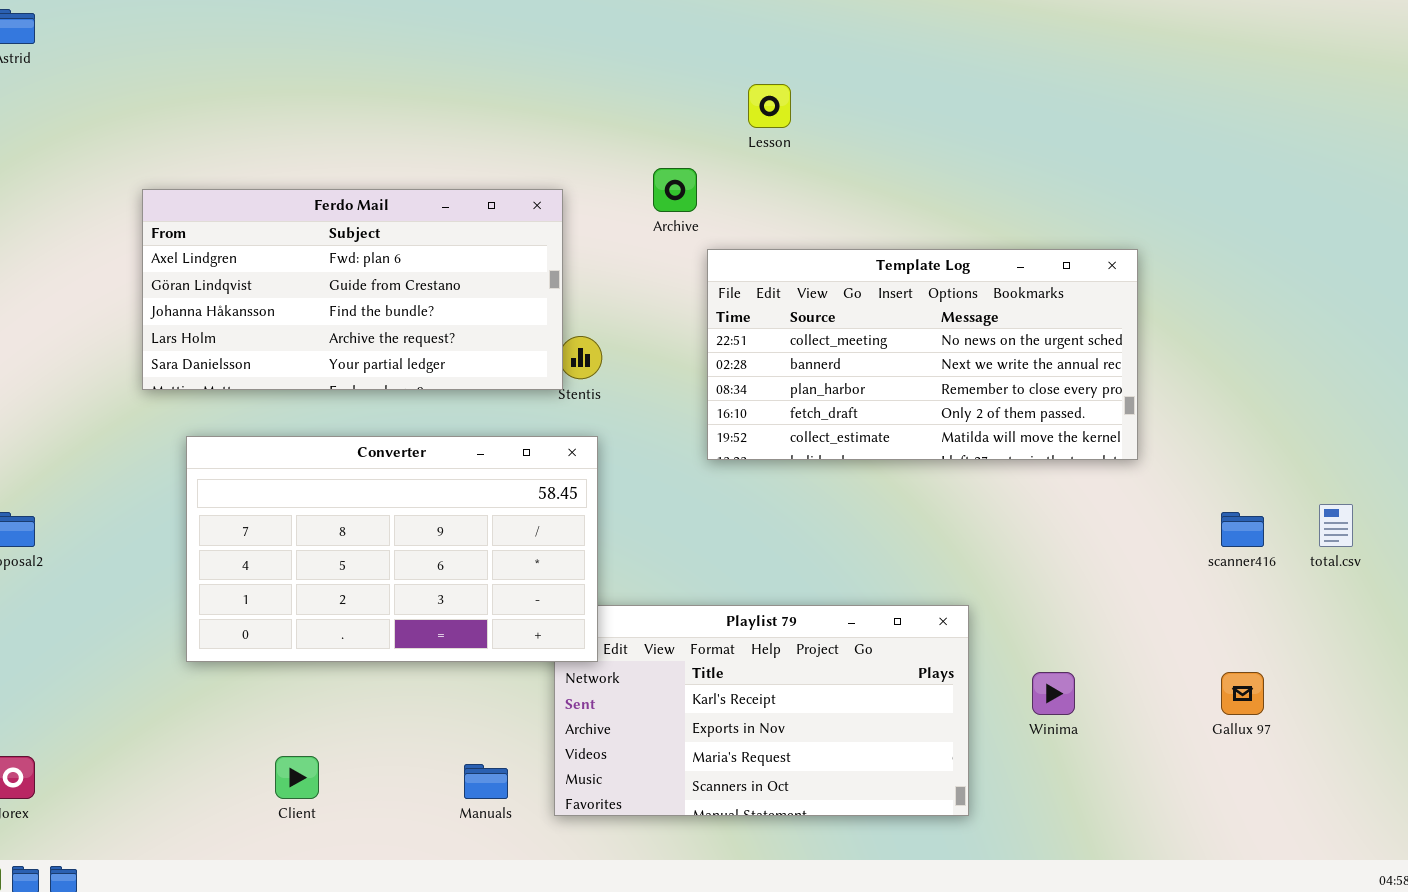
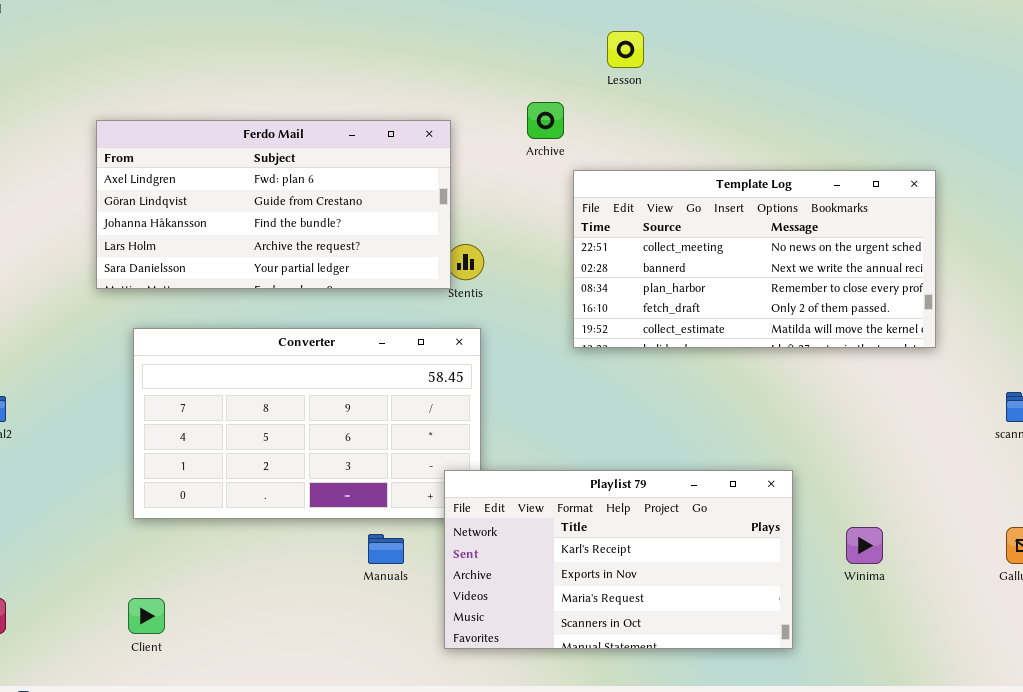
Playlist 79: [554,605,969,816] -> [444,470,793,649], raised
Client: [275,756,319,799] -> [128,598,165,634], moved
Manuals: [464,764,508,799] -> [368,534,404,564], moved

